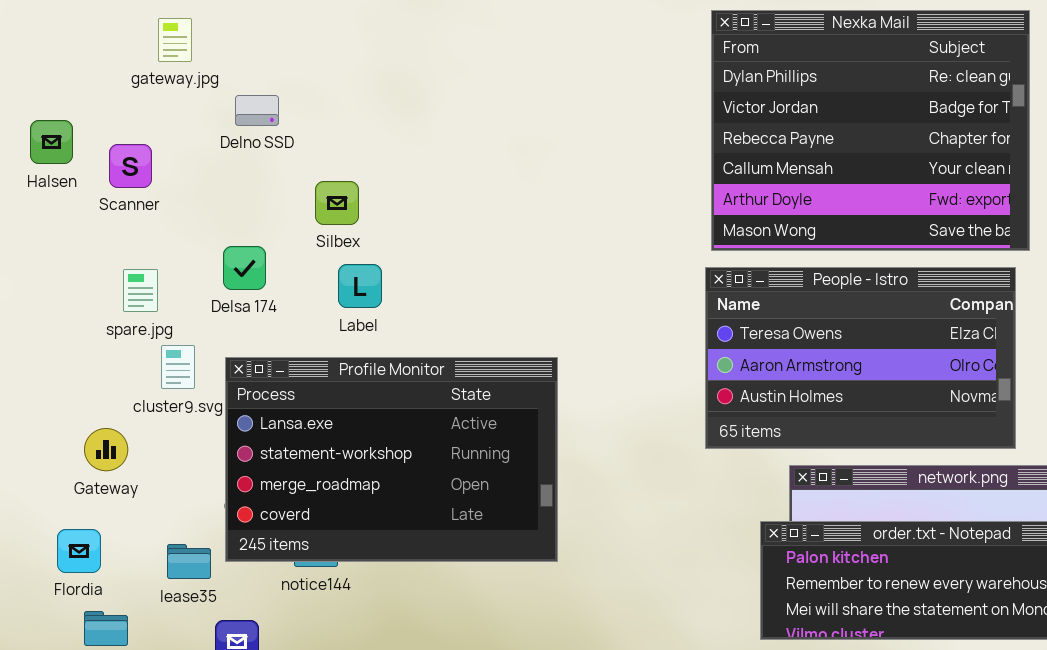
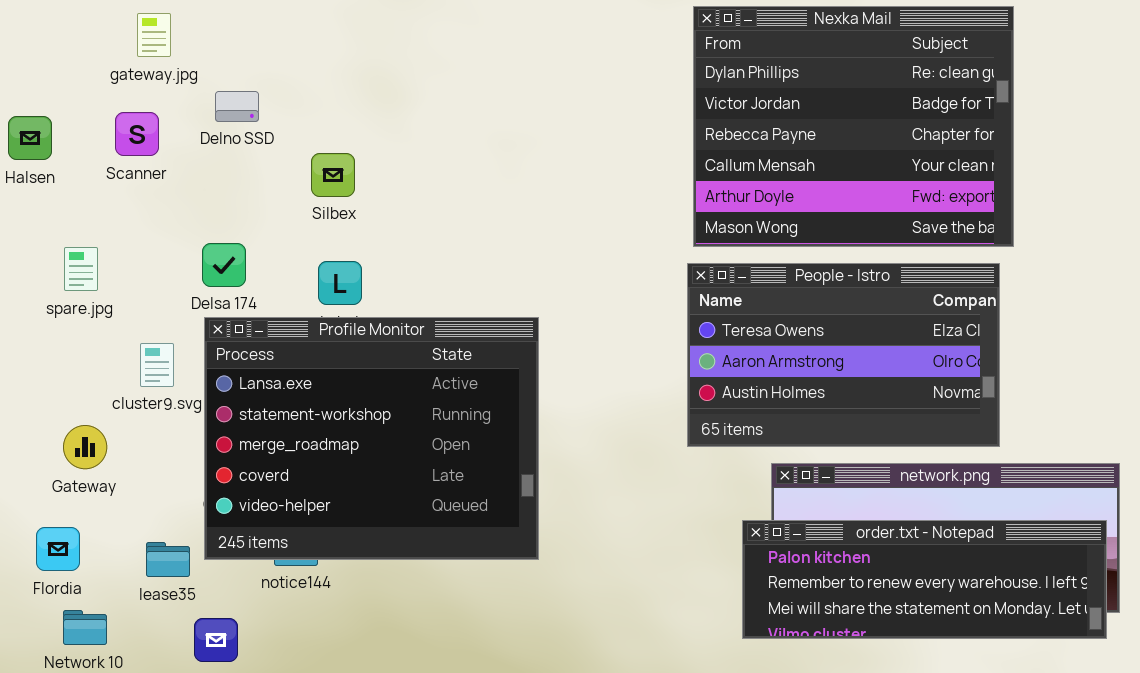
Scanner: [109,144,152,188] -> [115,112,159,156], moved
Silbex: [315,181,359,225] -> [311,153,355,197], moved
spare.jpg: [123,269,158,312] -> [64,247,98,291], moved
Profile Monitor: [225,357,558,562] -> [204,317,539,560], resized

